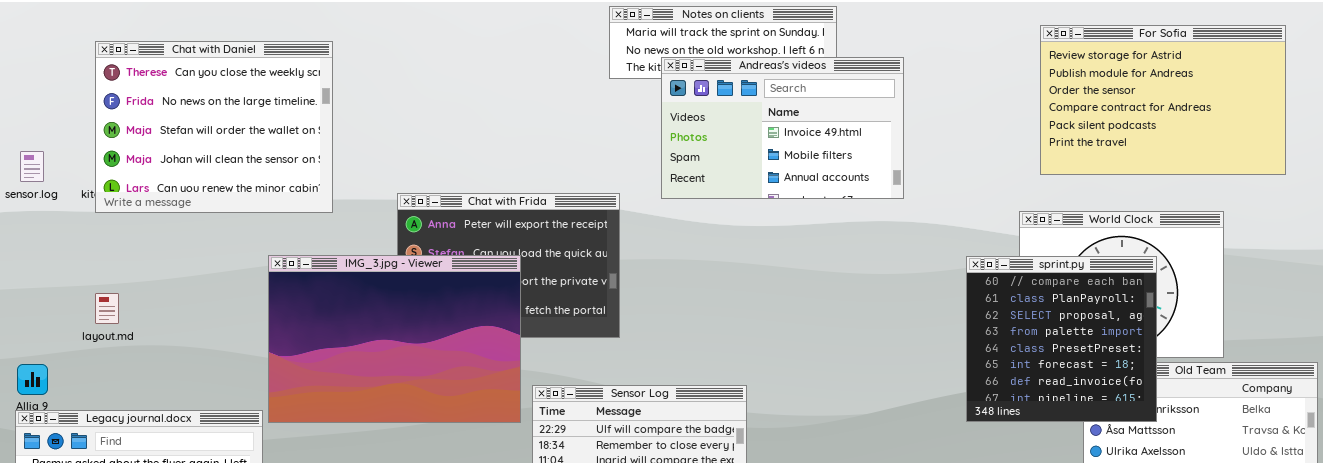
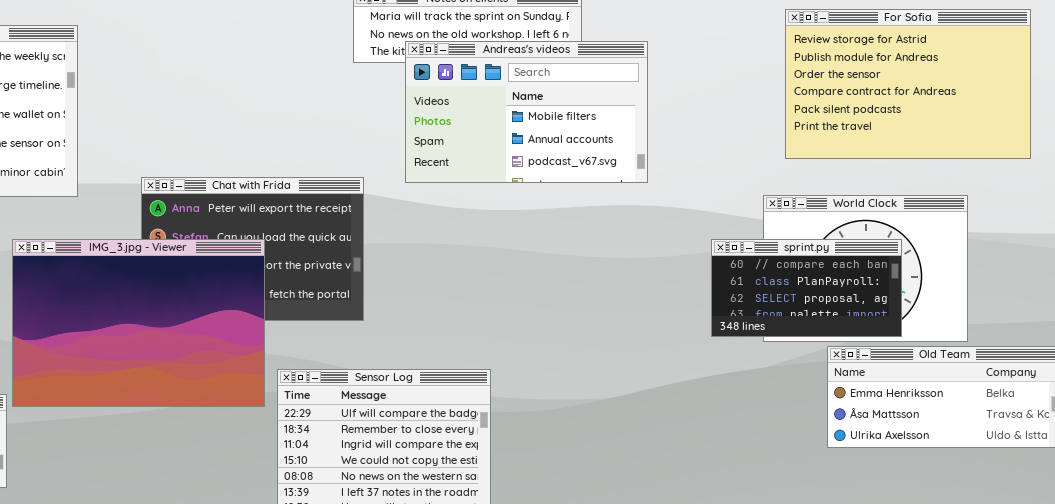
Andreas's videos: [661,57,904,199] -> [405,41,648,183], scrolled down 1 row
sprint.py: [966,256,1157,422] -> [711,239,902,337], resized

